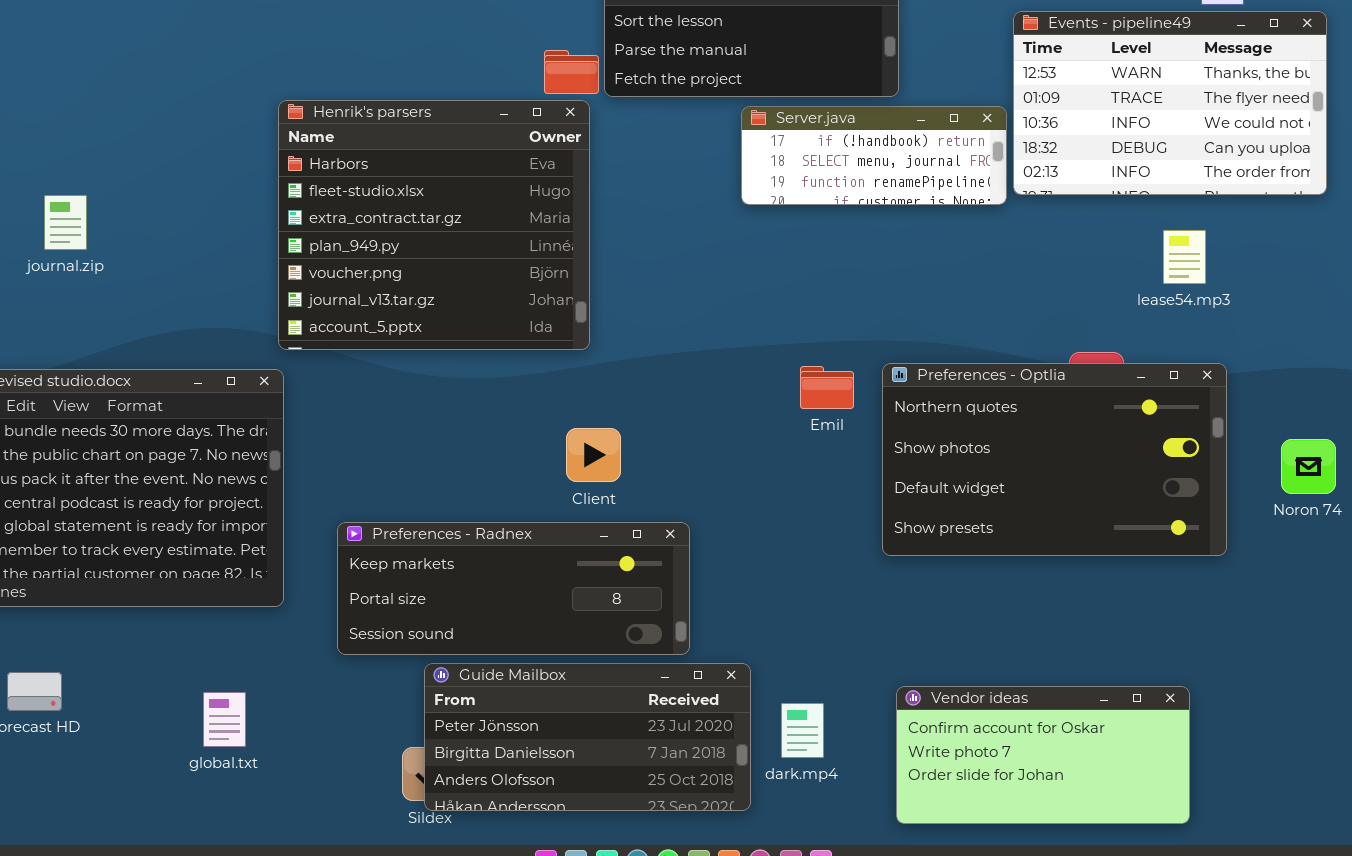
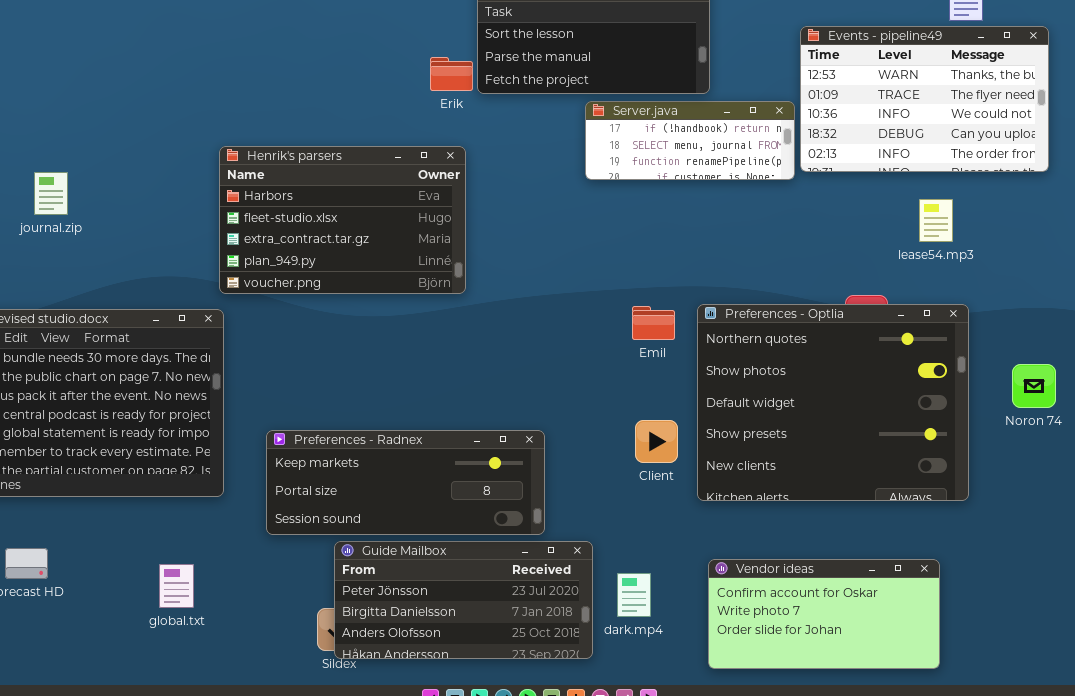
Henrik's parsers: [278,100,590,350] -> [219,146,466,294], resized
Preferences - Optlia: [882,363,1227,556] -> [697,304,969,501], resized
Client: [566,428,621,482] -> [635,420,678,463], moved

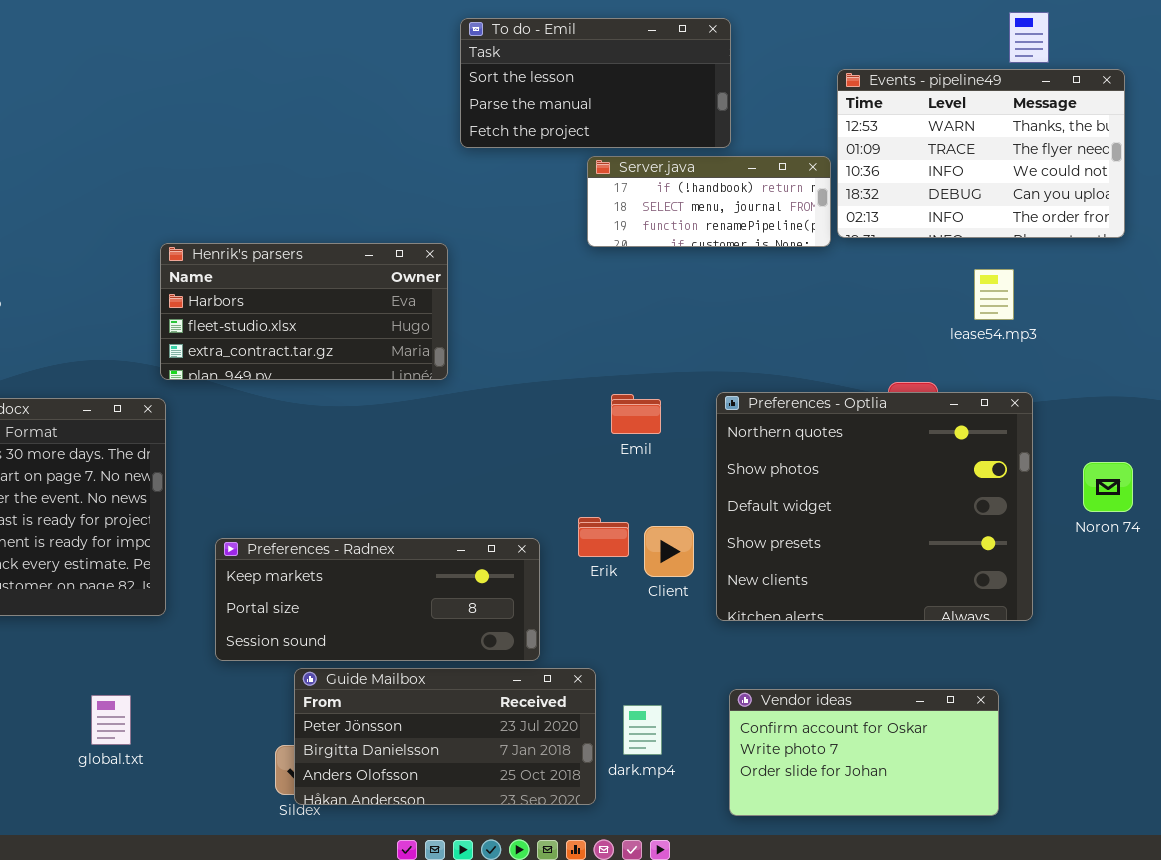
Erik: [430,57,473,91] -> [578,517,629,557], moved
Henrik's parsers: [219,146,466,294] -> [160,243,448,380], resized
Emil: [632,306,675,340] -> [611,394,661,434], moved

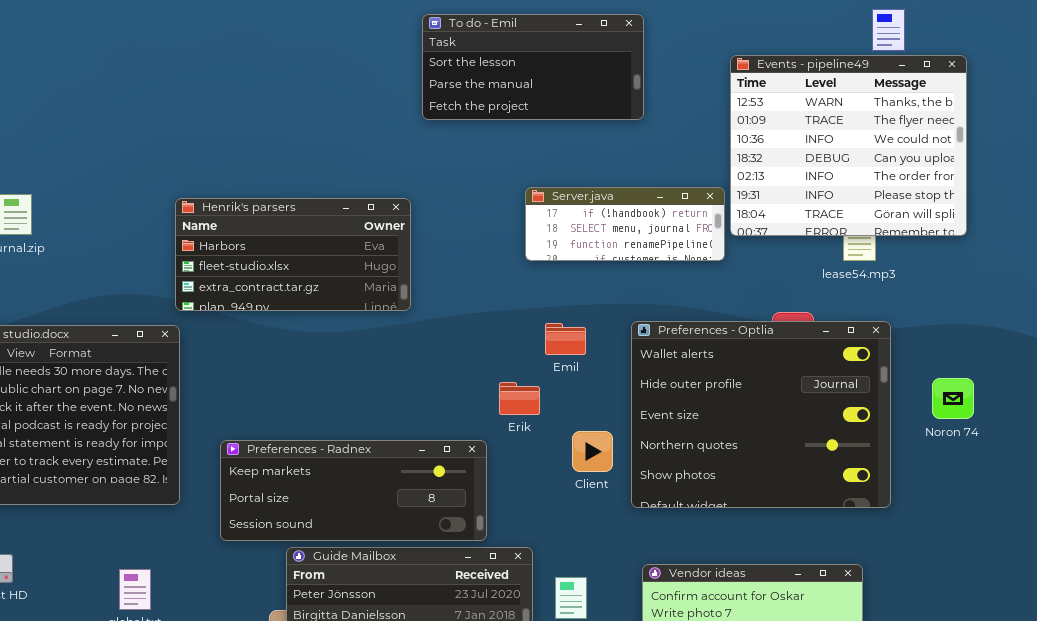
Events - pipeline49: [837,69,1125,238] -> [730,55,967,236], resized
Server.java: [587,156,831,247] -> [525,187,725,261], moved
Preferences - Optlia: [716,392,1033,621] -> [631,321,891,508], scrolled up 3 rows
Erik: [578,517,629,557] -> [499,382,540,415], moved

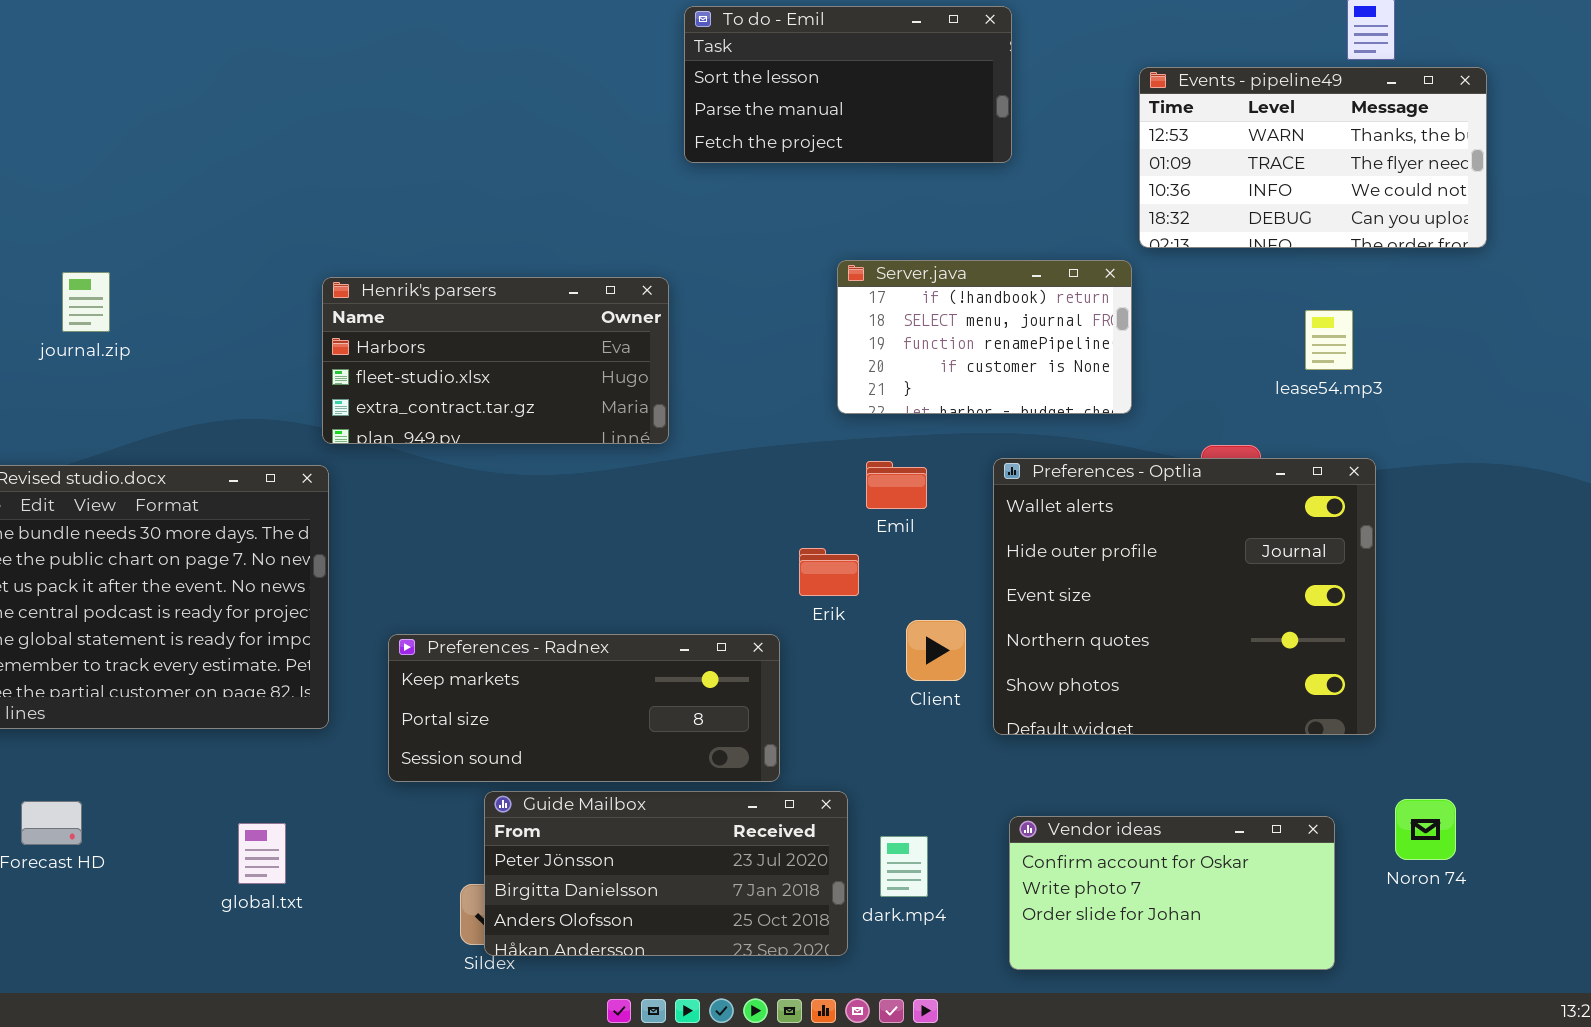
Events - pipeline49: [730,55,967,236] -> [1139,67,1487,248], resized
Server.java: [525,187,725,261] -> [837,260,1132,414], resized
Noron 74: [932,378,974,419] -> [1395,799,1456,860], moved

